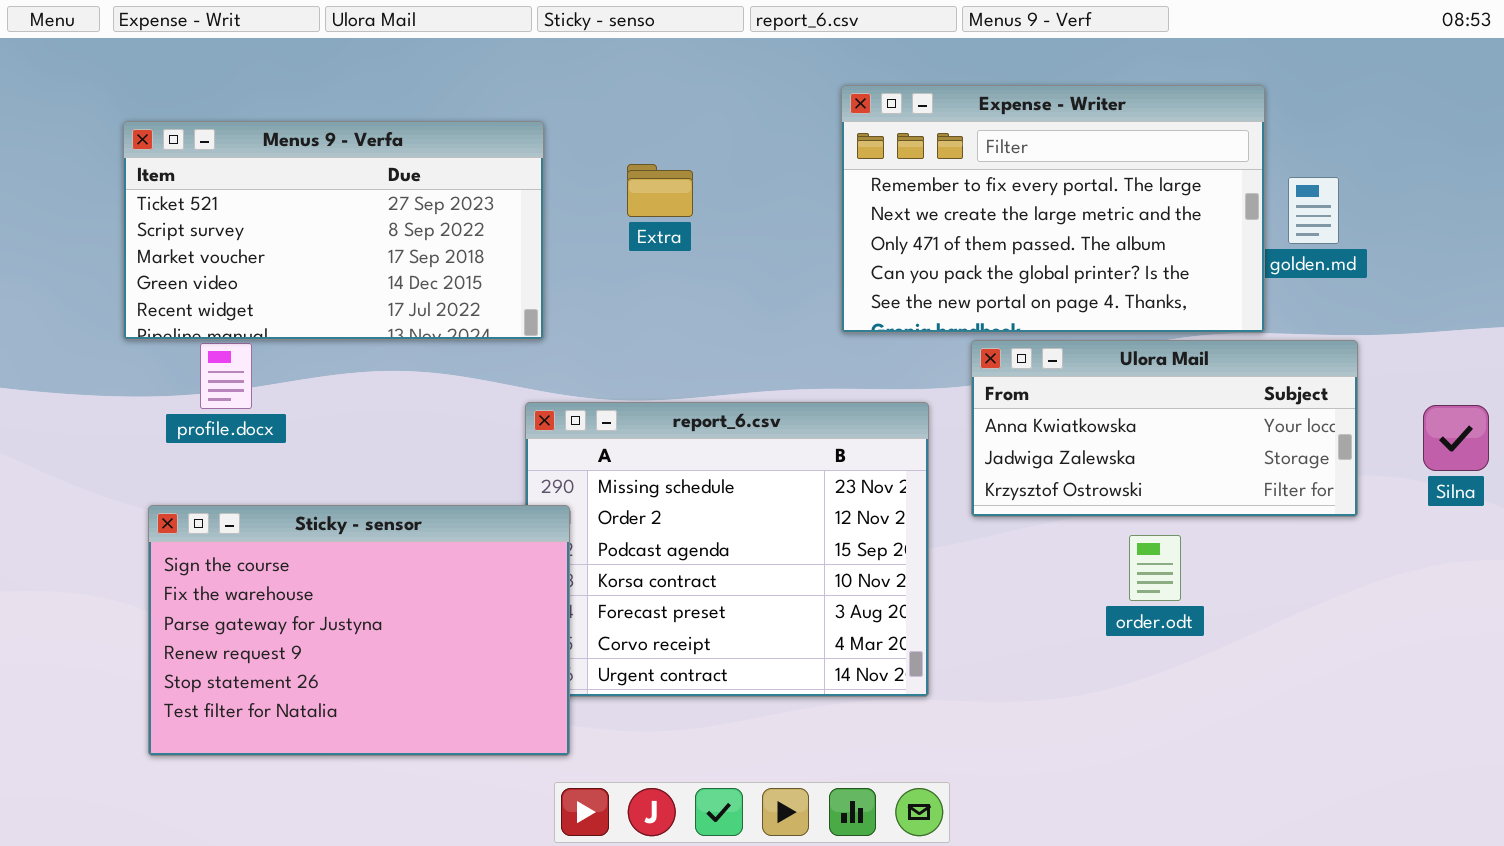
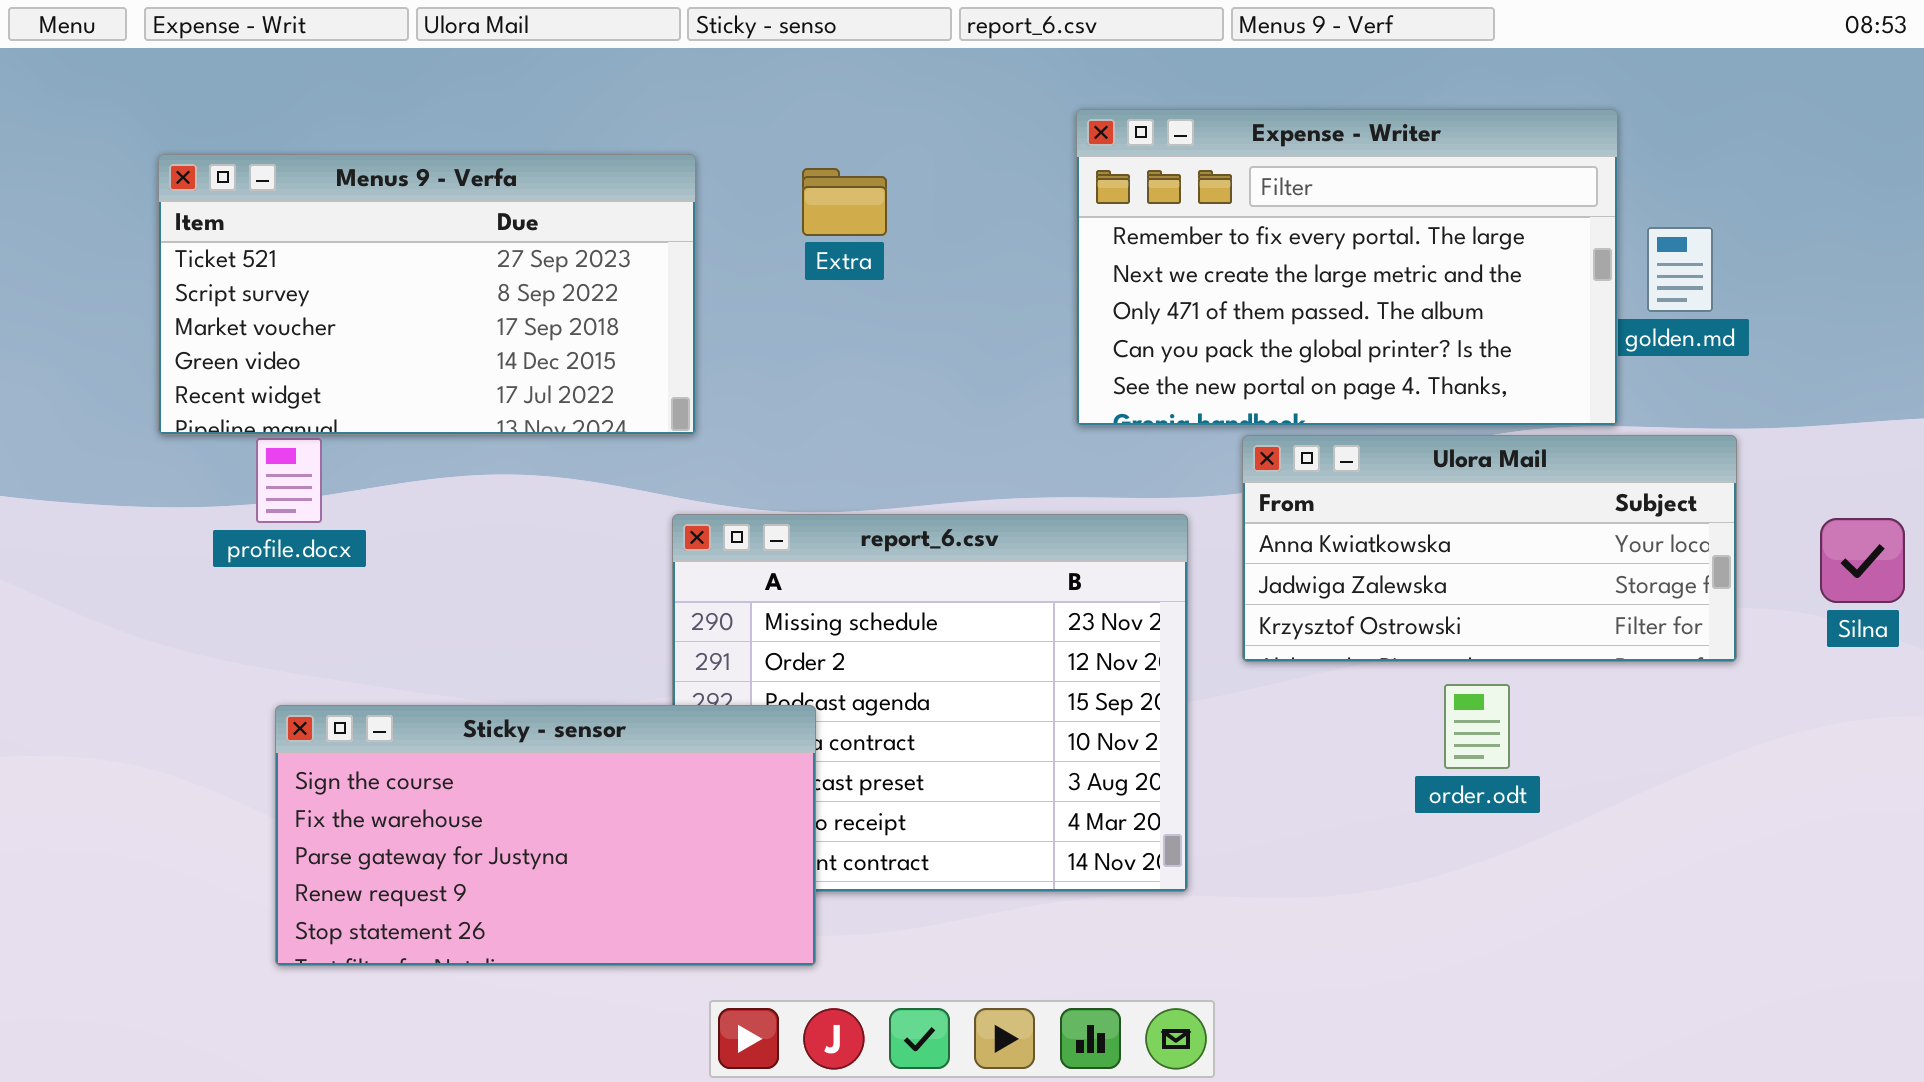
Extra: [627,164,693,217] -> [802,168,887,236], moved
Sticky - sensor: [148,505,570,756] -> [275,705,816,966], moved, resized

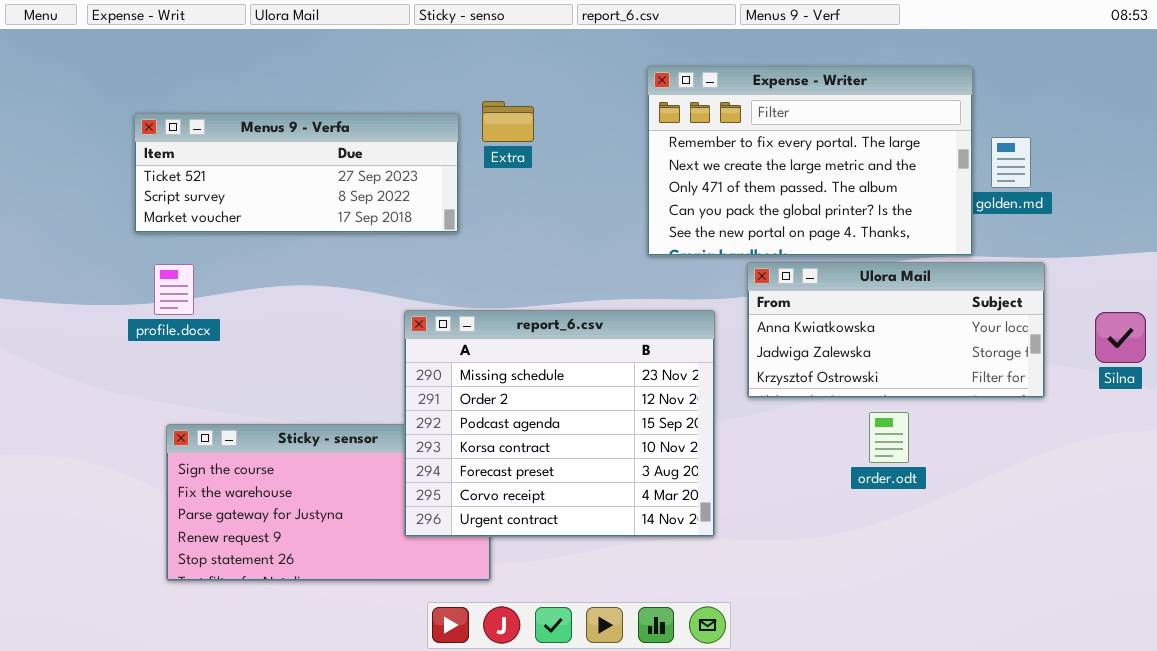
Menus 9 - Verfa: [158,154,696,435] -> [134,113,459,233], moved, resized
report_6.csv: [672,514,1188,892] -> [404,310,715,537], raised

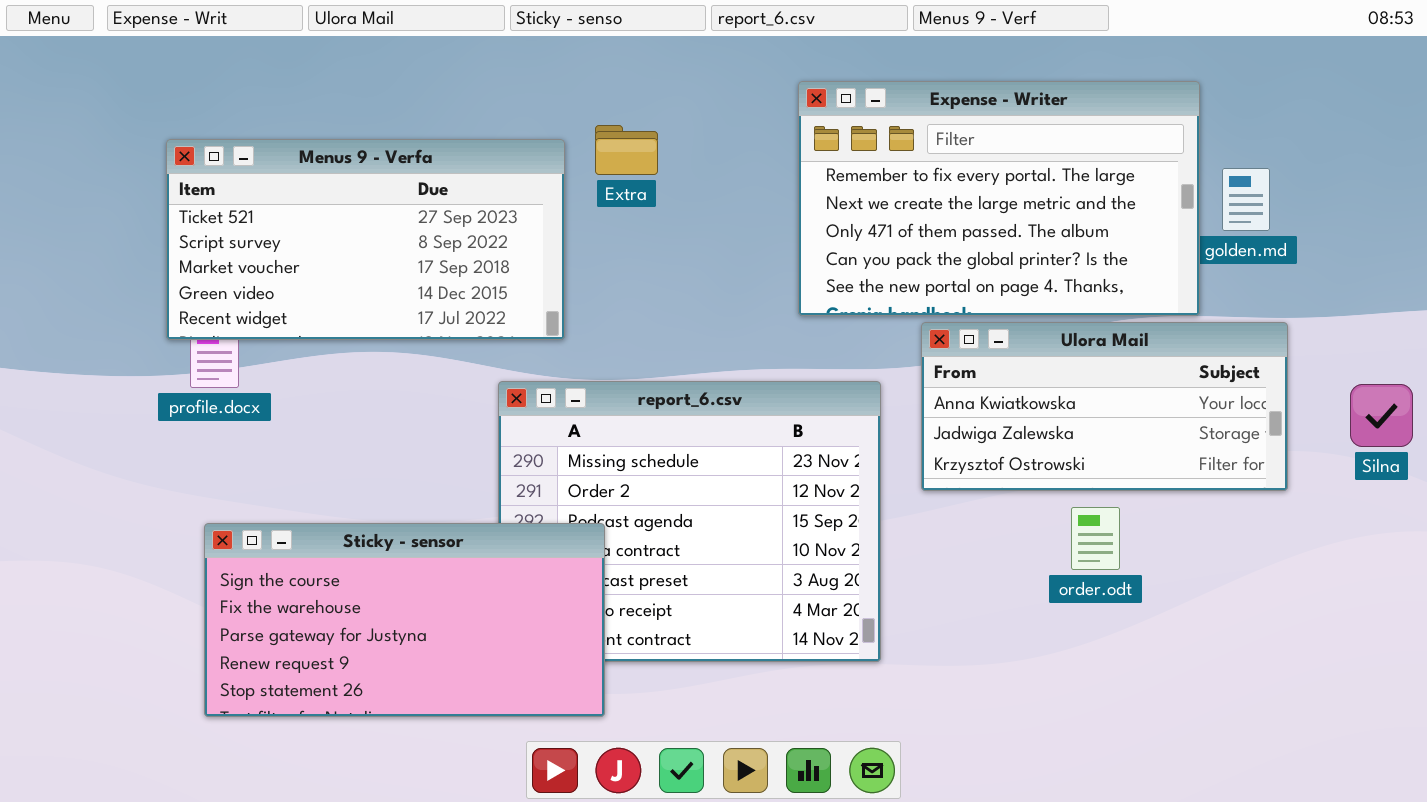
Menus 9 - Verfa: [134,113,459,233] -> [166,139,565,340], resized
Sticky - sensor: [166,424,491,581] -> [204,523,605,717], raised

